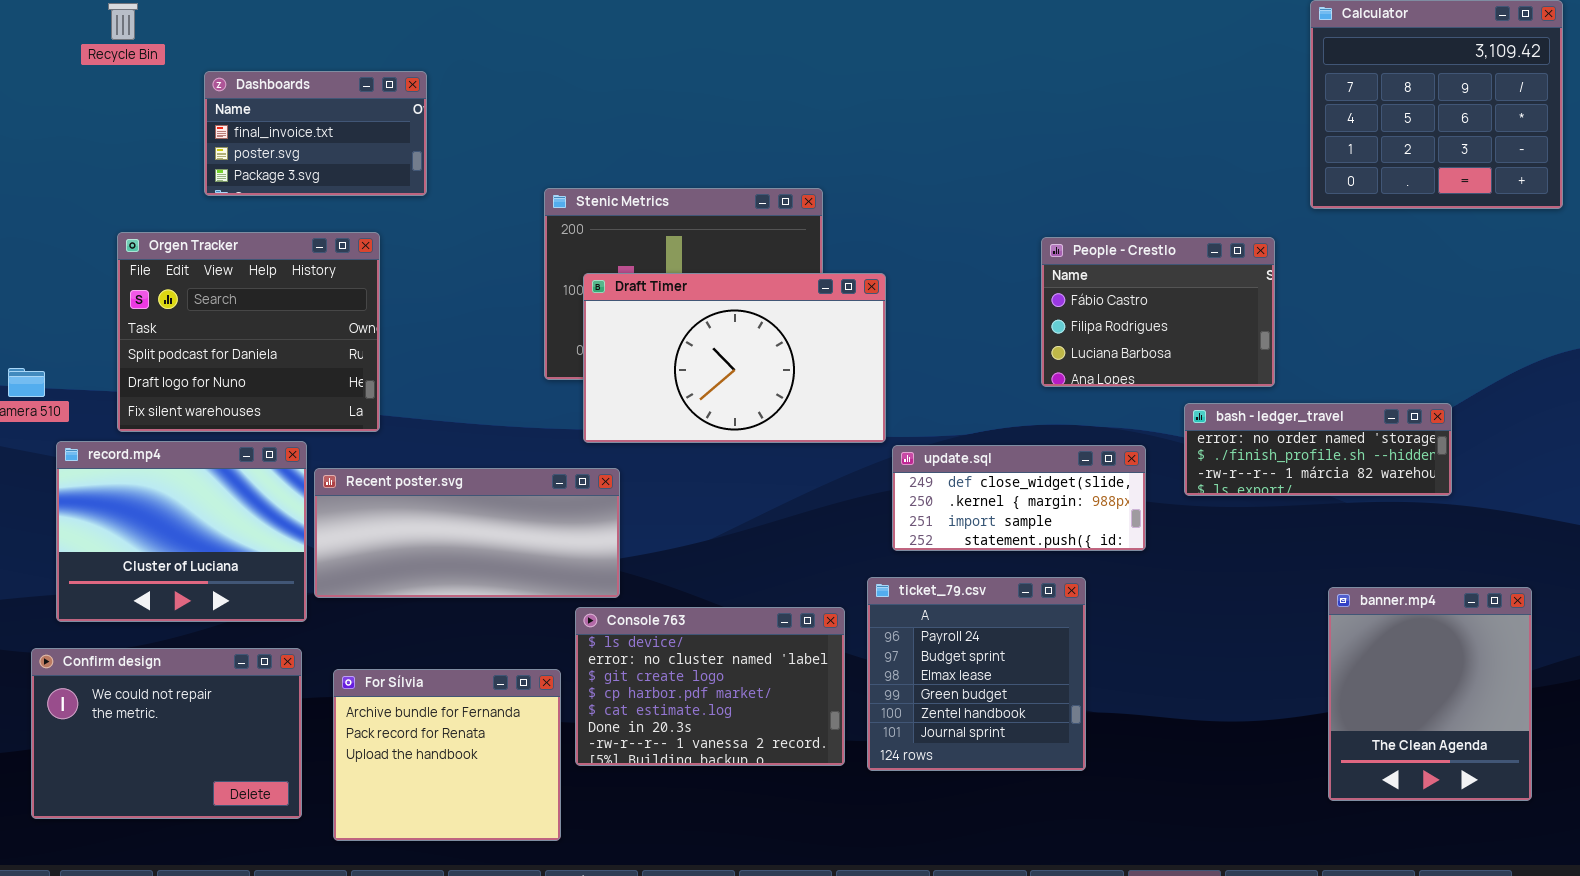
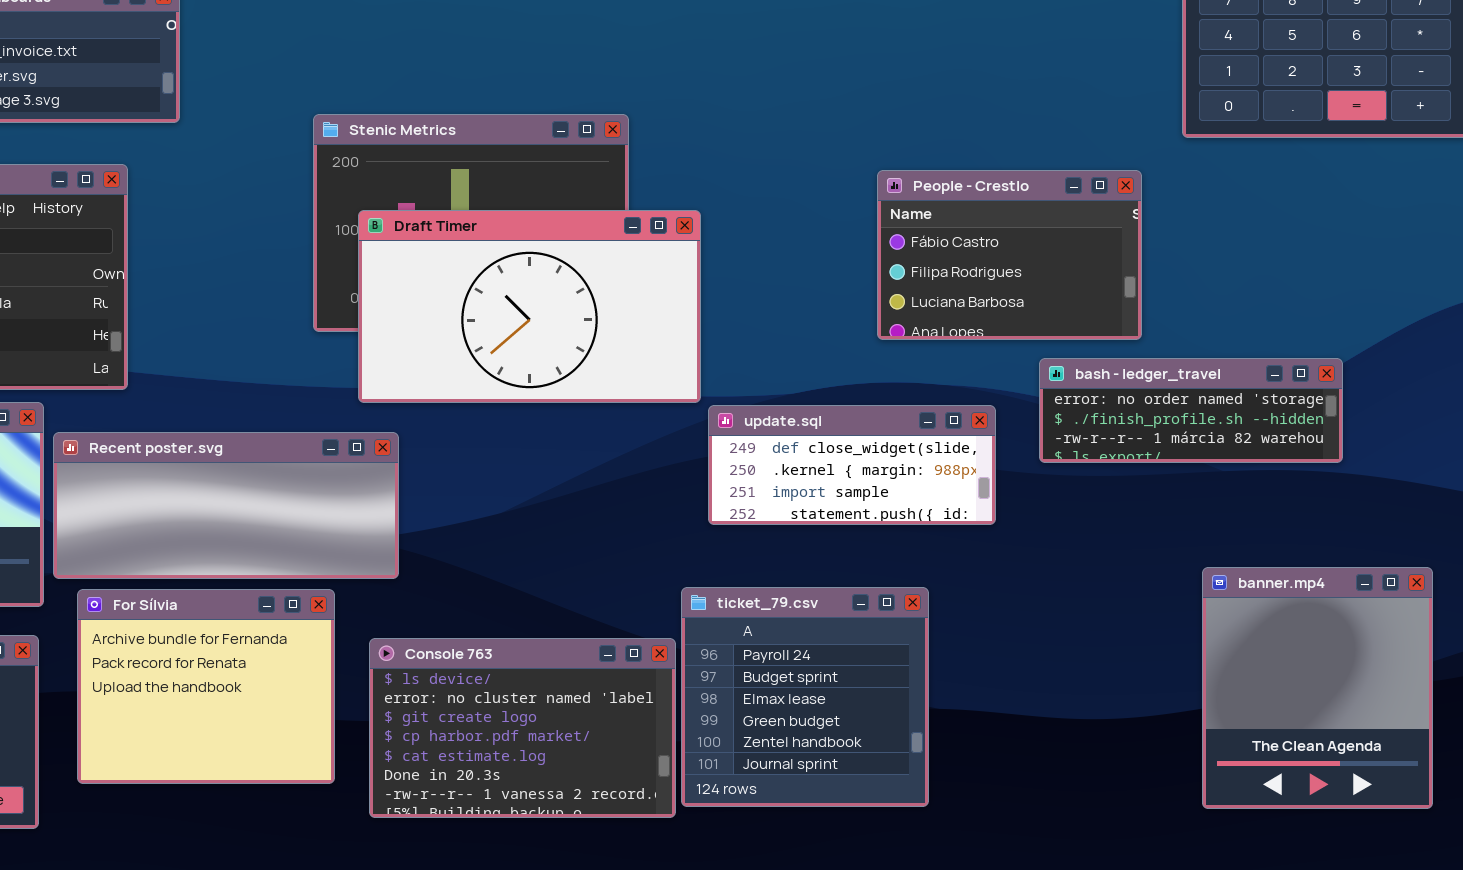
ticket_79.csv: [867,577,1086,771] -> [681,587,929,807], moved
Console 763: [575,607,845,766] -> [369,638,676,818], moved
For Sílvia: [333,669,561,841] -> [77,589,335,784], moved

